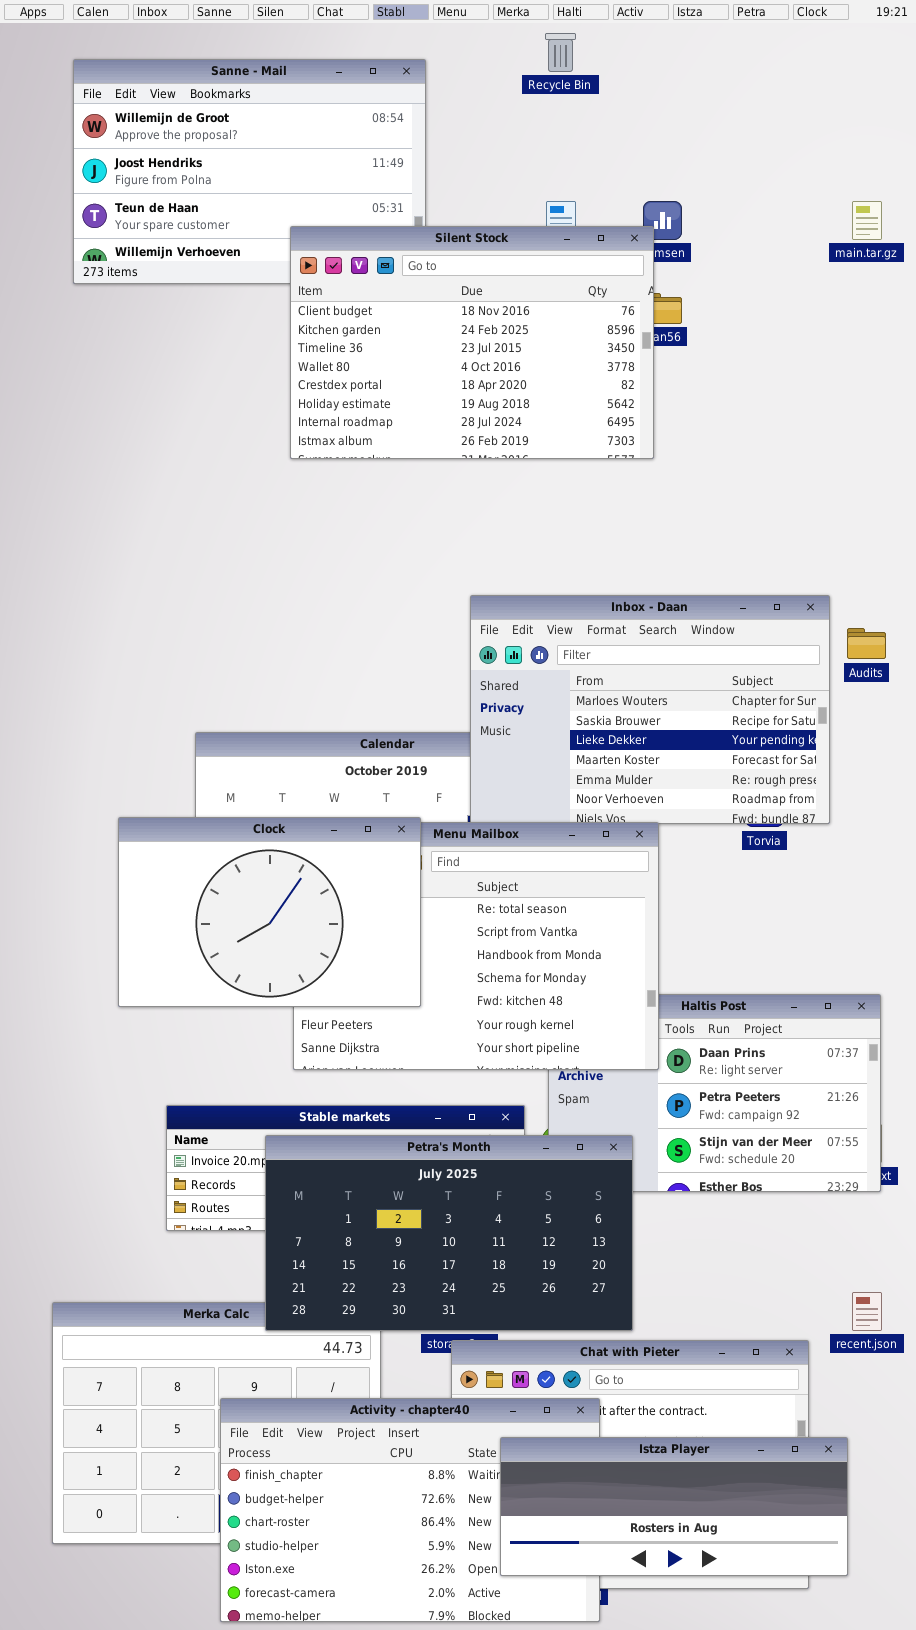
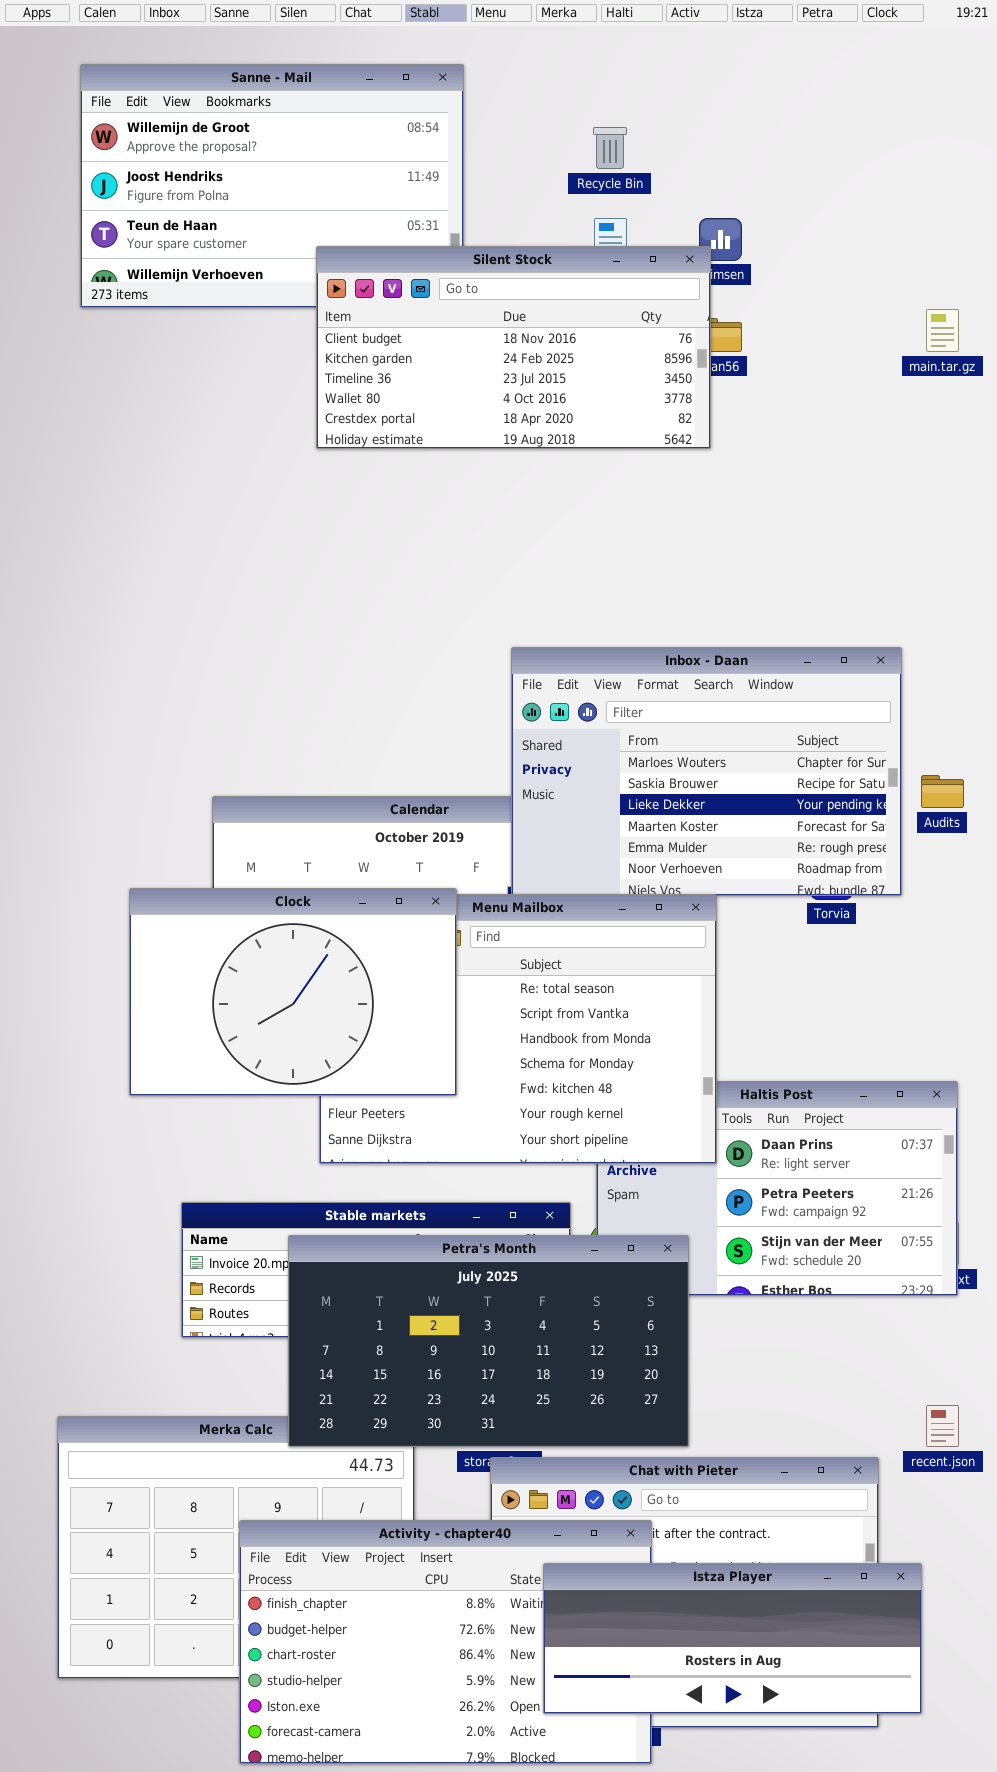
Recycle Bin: [545,33,576,72] -> [593,127,627,169], moved
main.tar.gz: [852,201,882,240] -> [926,309,959,352], moved
Silent Stock: [290,226,654,459] -> [316,246,711,449], resized
Audits: [847,628,886,659] -> [921,775,964,808], moved

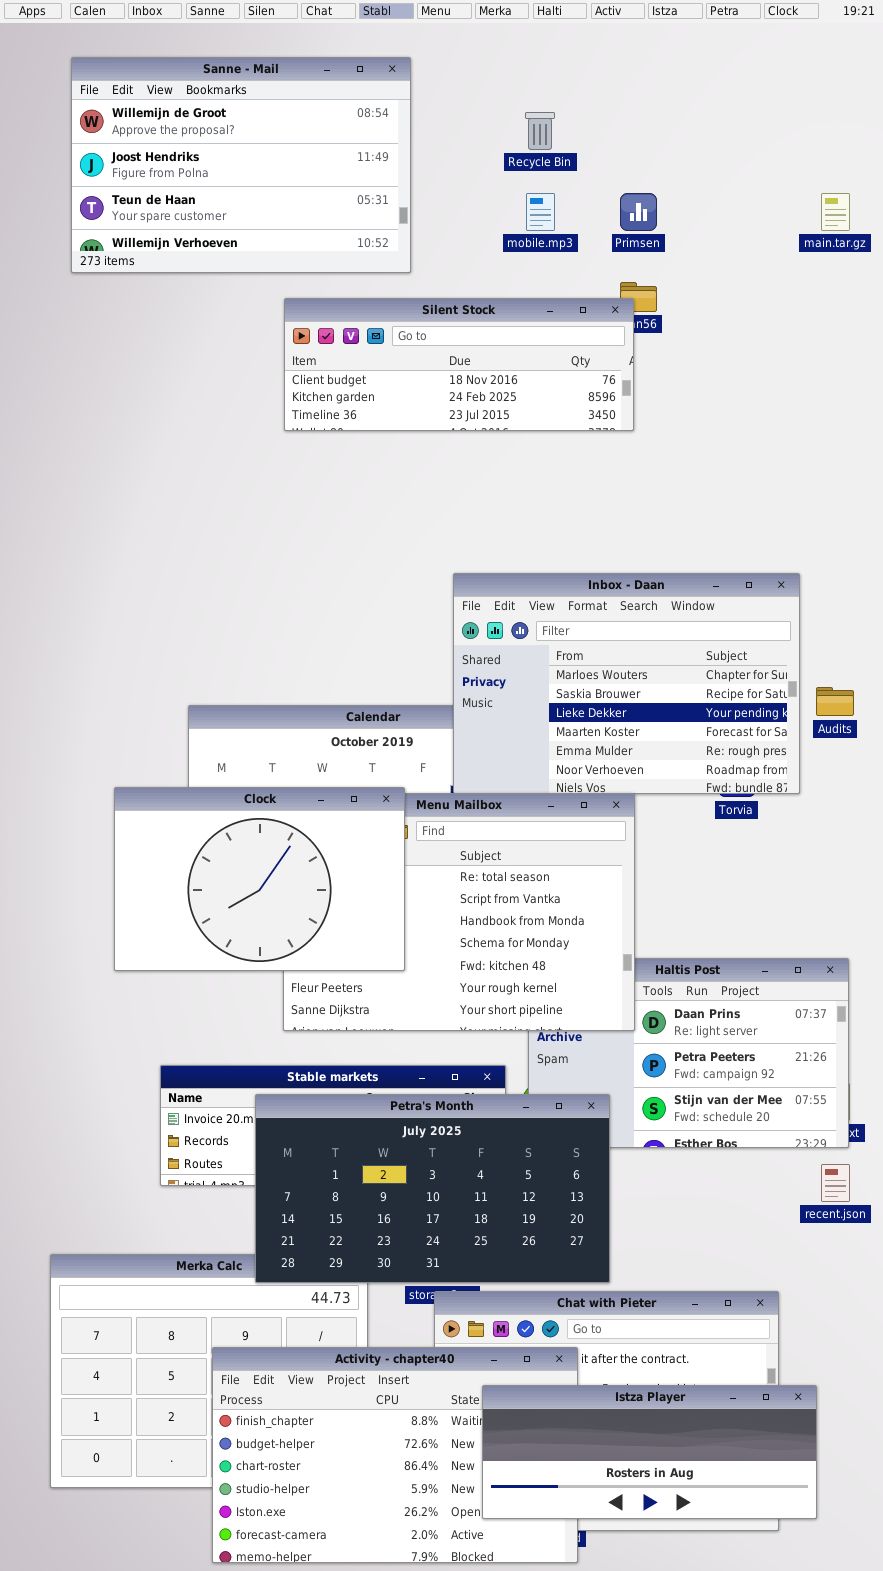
Silent Stock: [316,246,711,449] -> [284,298,634,431], moved, resized
main.tar.gz: [926,309,959,352] -> [821,193,850,231], moved
recent.json: [926,1405,959,1447] -> [821,1164,850,1202], moved

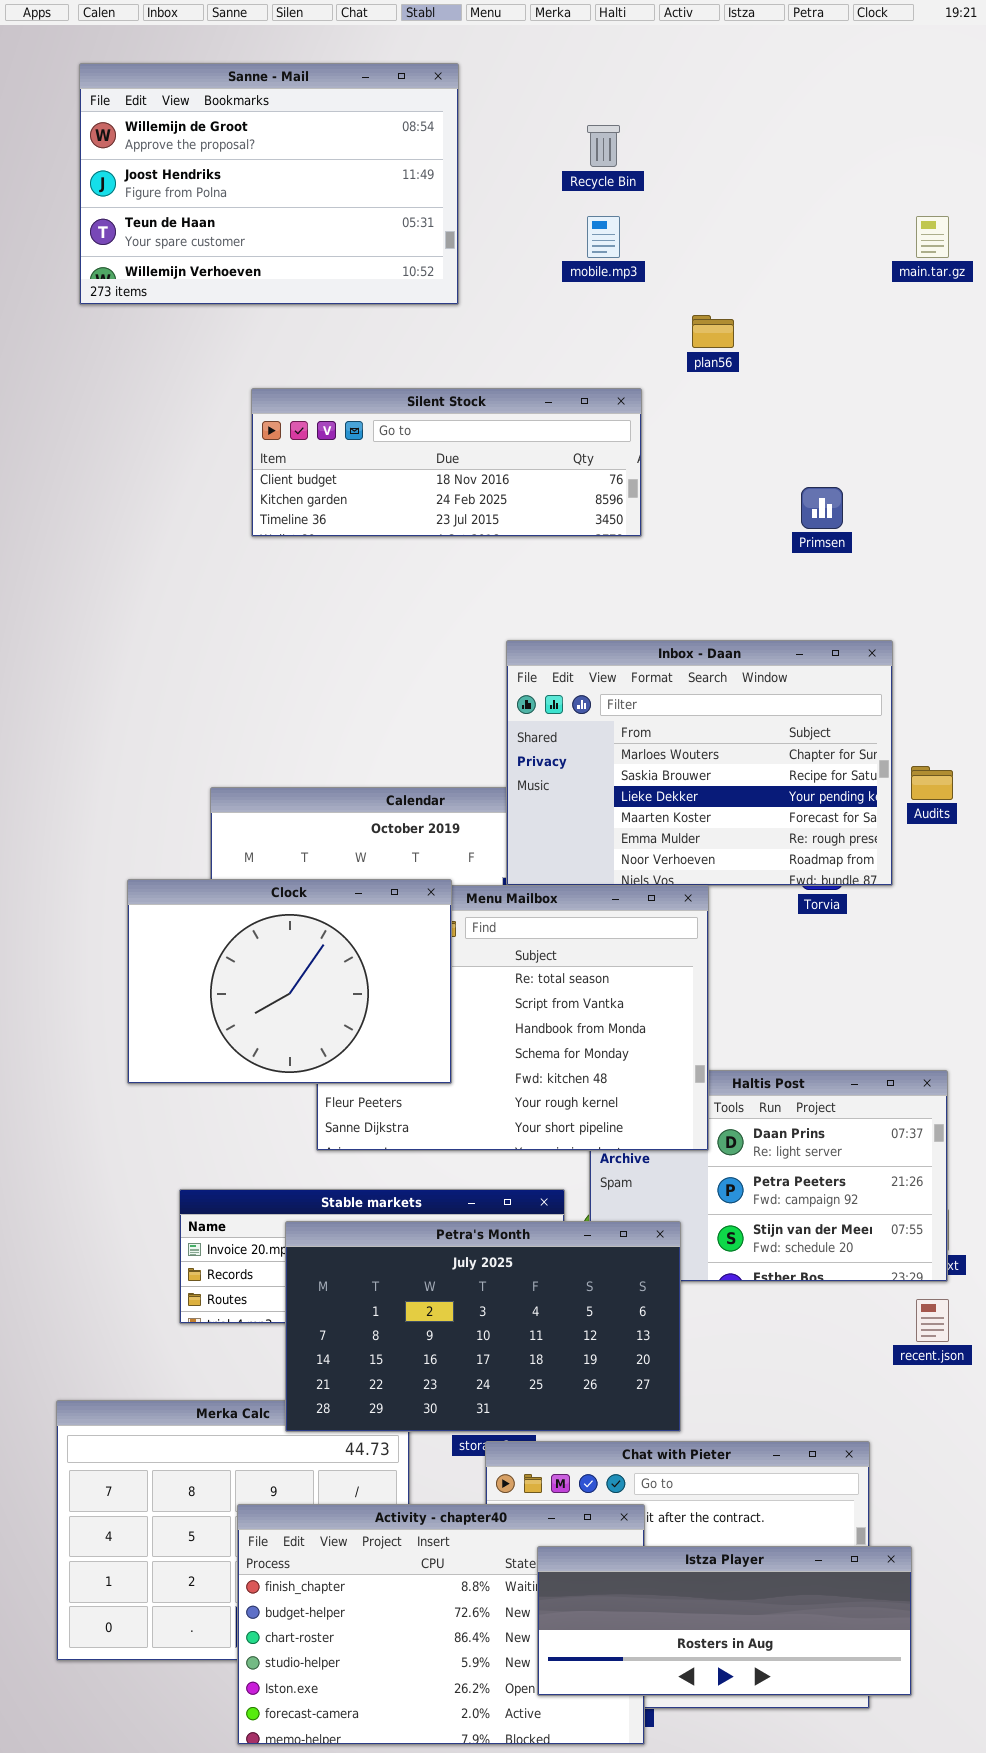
Primsen: [620,193,657,231] -> [801,487,843,529], moved
Silent Stock: [284,298,634,431] -> [251,388,642,537], moved

